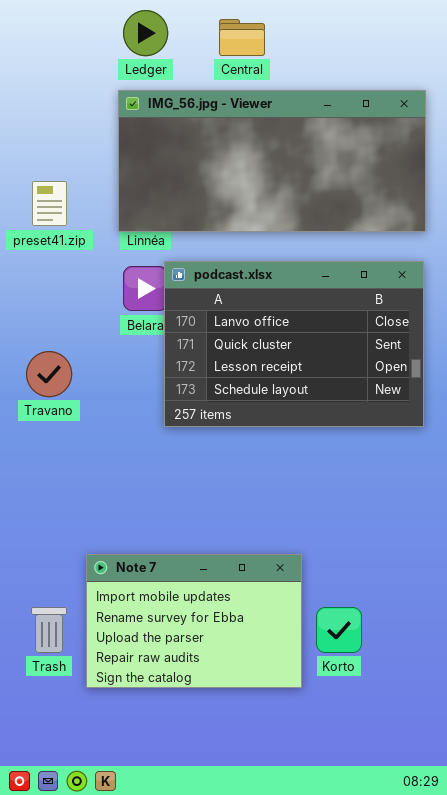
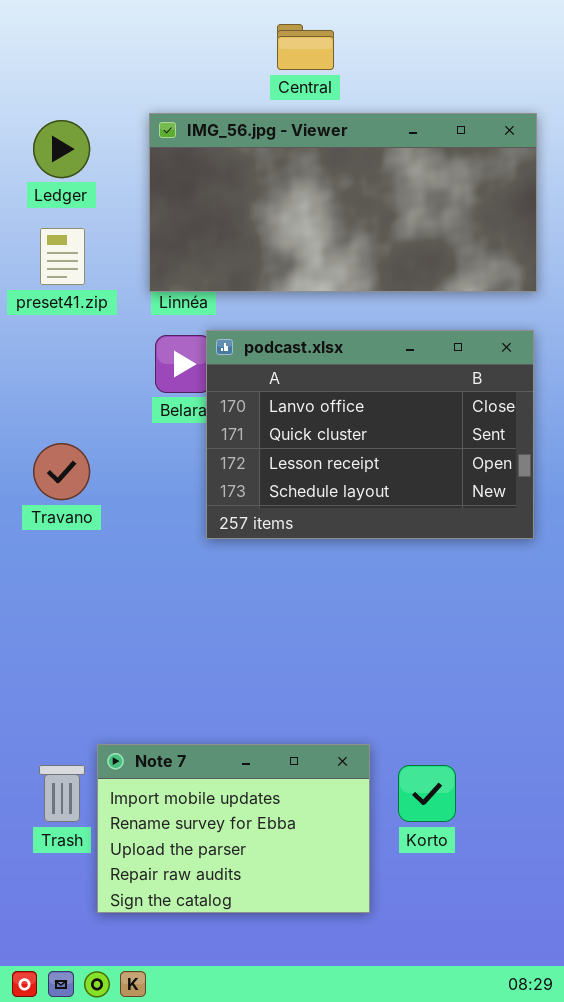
Ledger: [123,10,168,56] -> [33,120,90,178], moved
Note 7: [86,554,302,688] -> [97,744,370,913], moved

